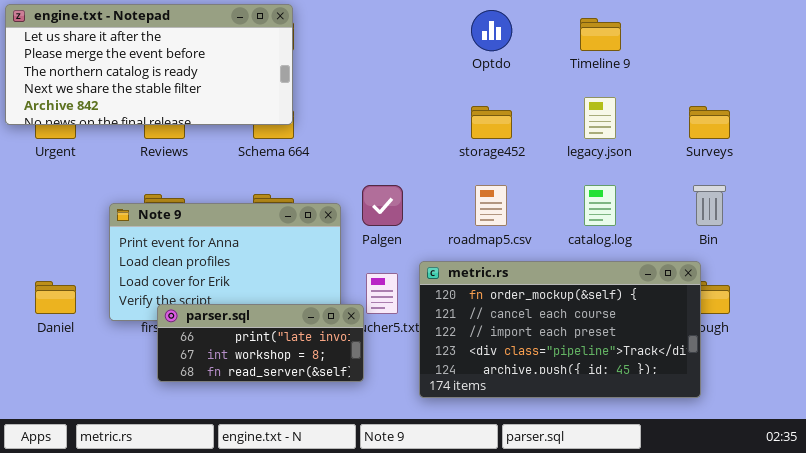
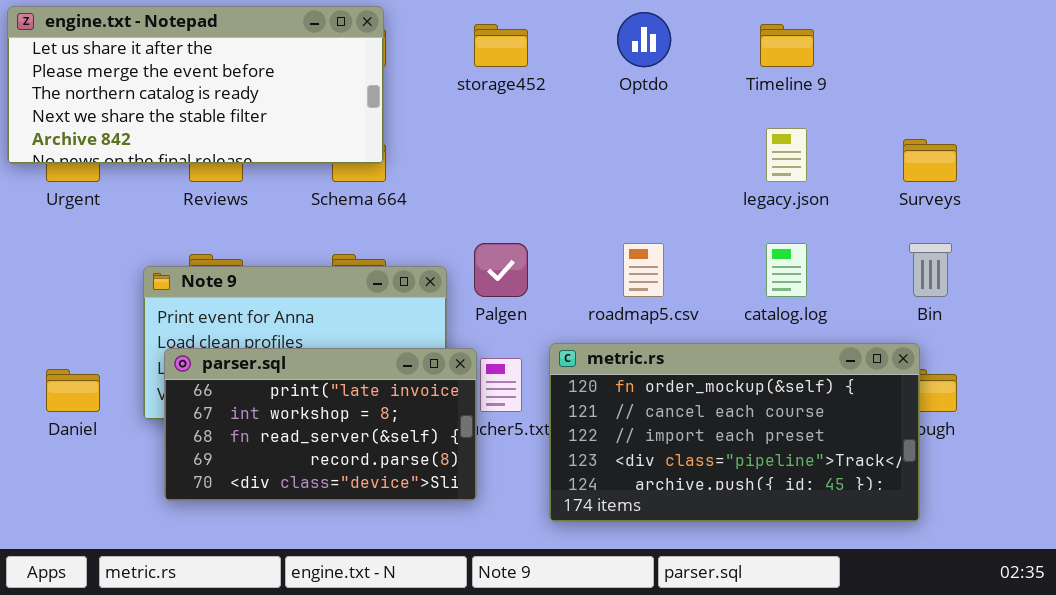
storage452: [471,106,512,139] -> [474,24,528,67], moved
parser.sql: [157,304,364,382] -> [164,348,477,501], resized

